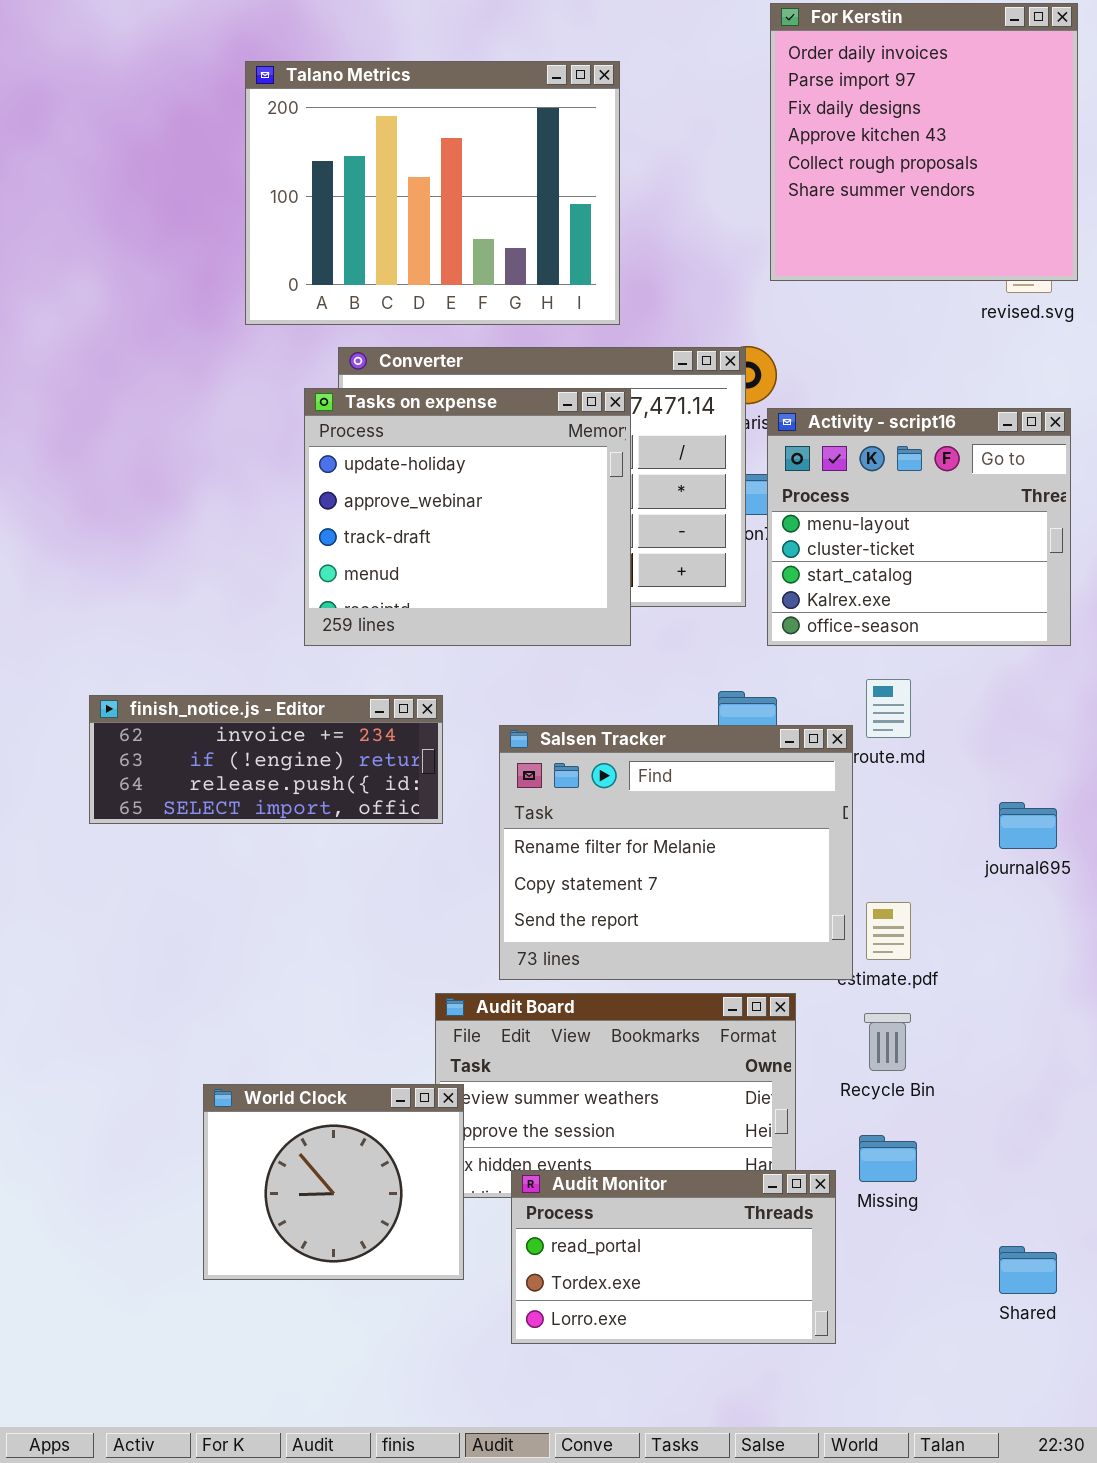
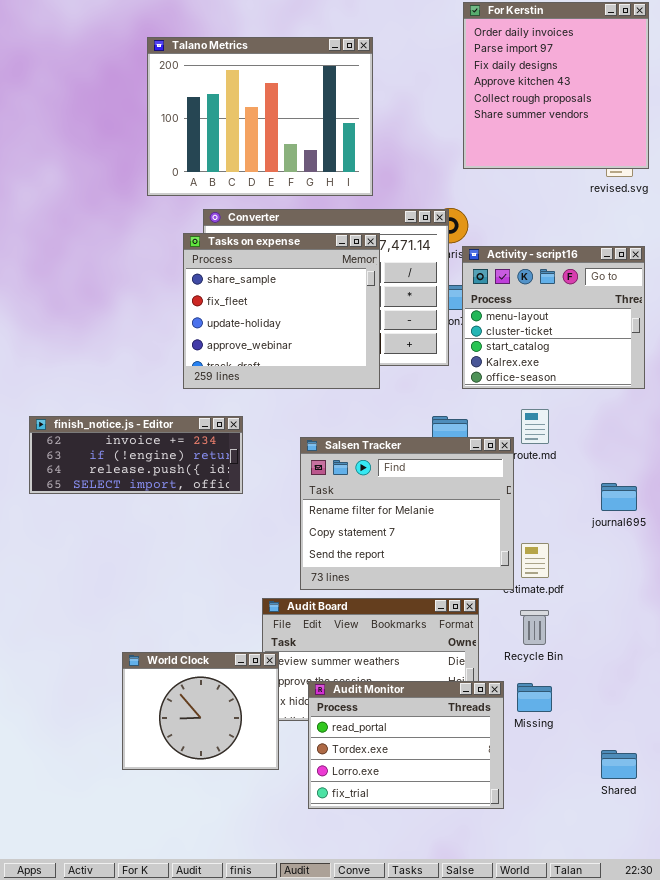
Tasks on expense: [304,388,631,646] -> [183,233,380,389], scrolled up 2 rows
finish_notice.js - Editor: [89,695,443,824] -> [29,416,243,494], moved
Audit Monitor: [511,1170,836,1344] -> [308,681,504,809], resized

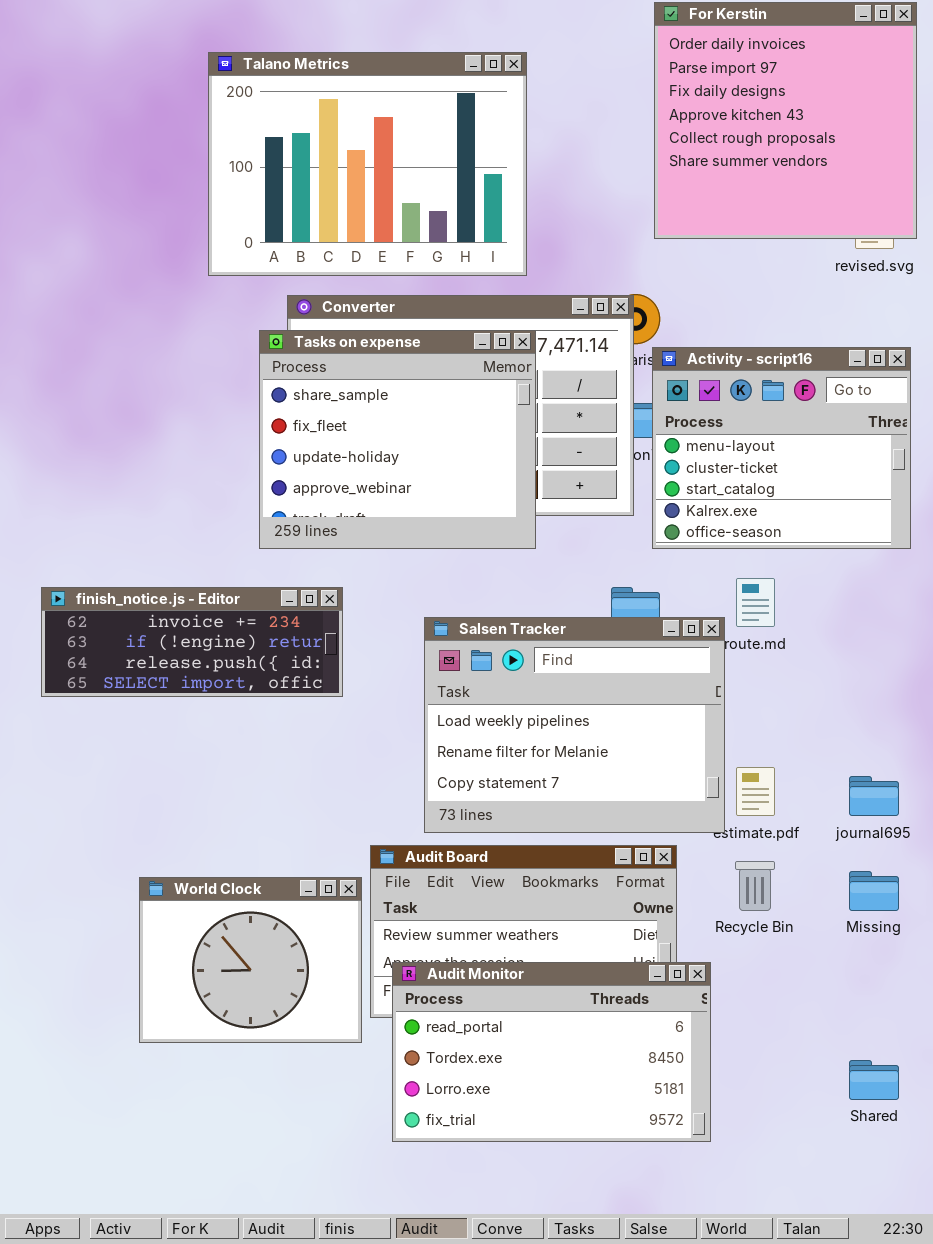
Salsen Tracker: [300,437,514,590] -> [424,617,725,833], scrolled up 1 row
journal695: [601,483,637,511] -> [849,776,899,816], moved
World Clock: [122,652,279,770] -> [139,877,362,1043], moved
Audit Monitor: [308,681,504,809] -> [392,962,711,1142], resized
Missing: [517,683,552,712] -> [849,871,899,911], moved

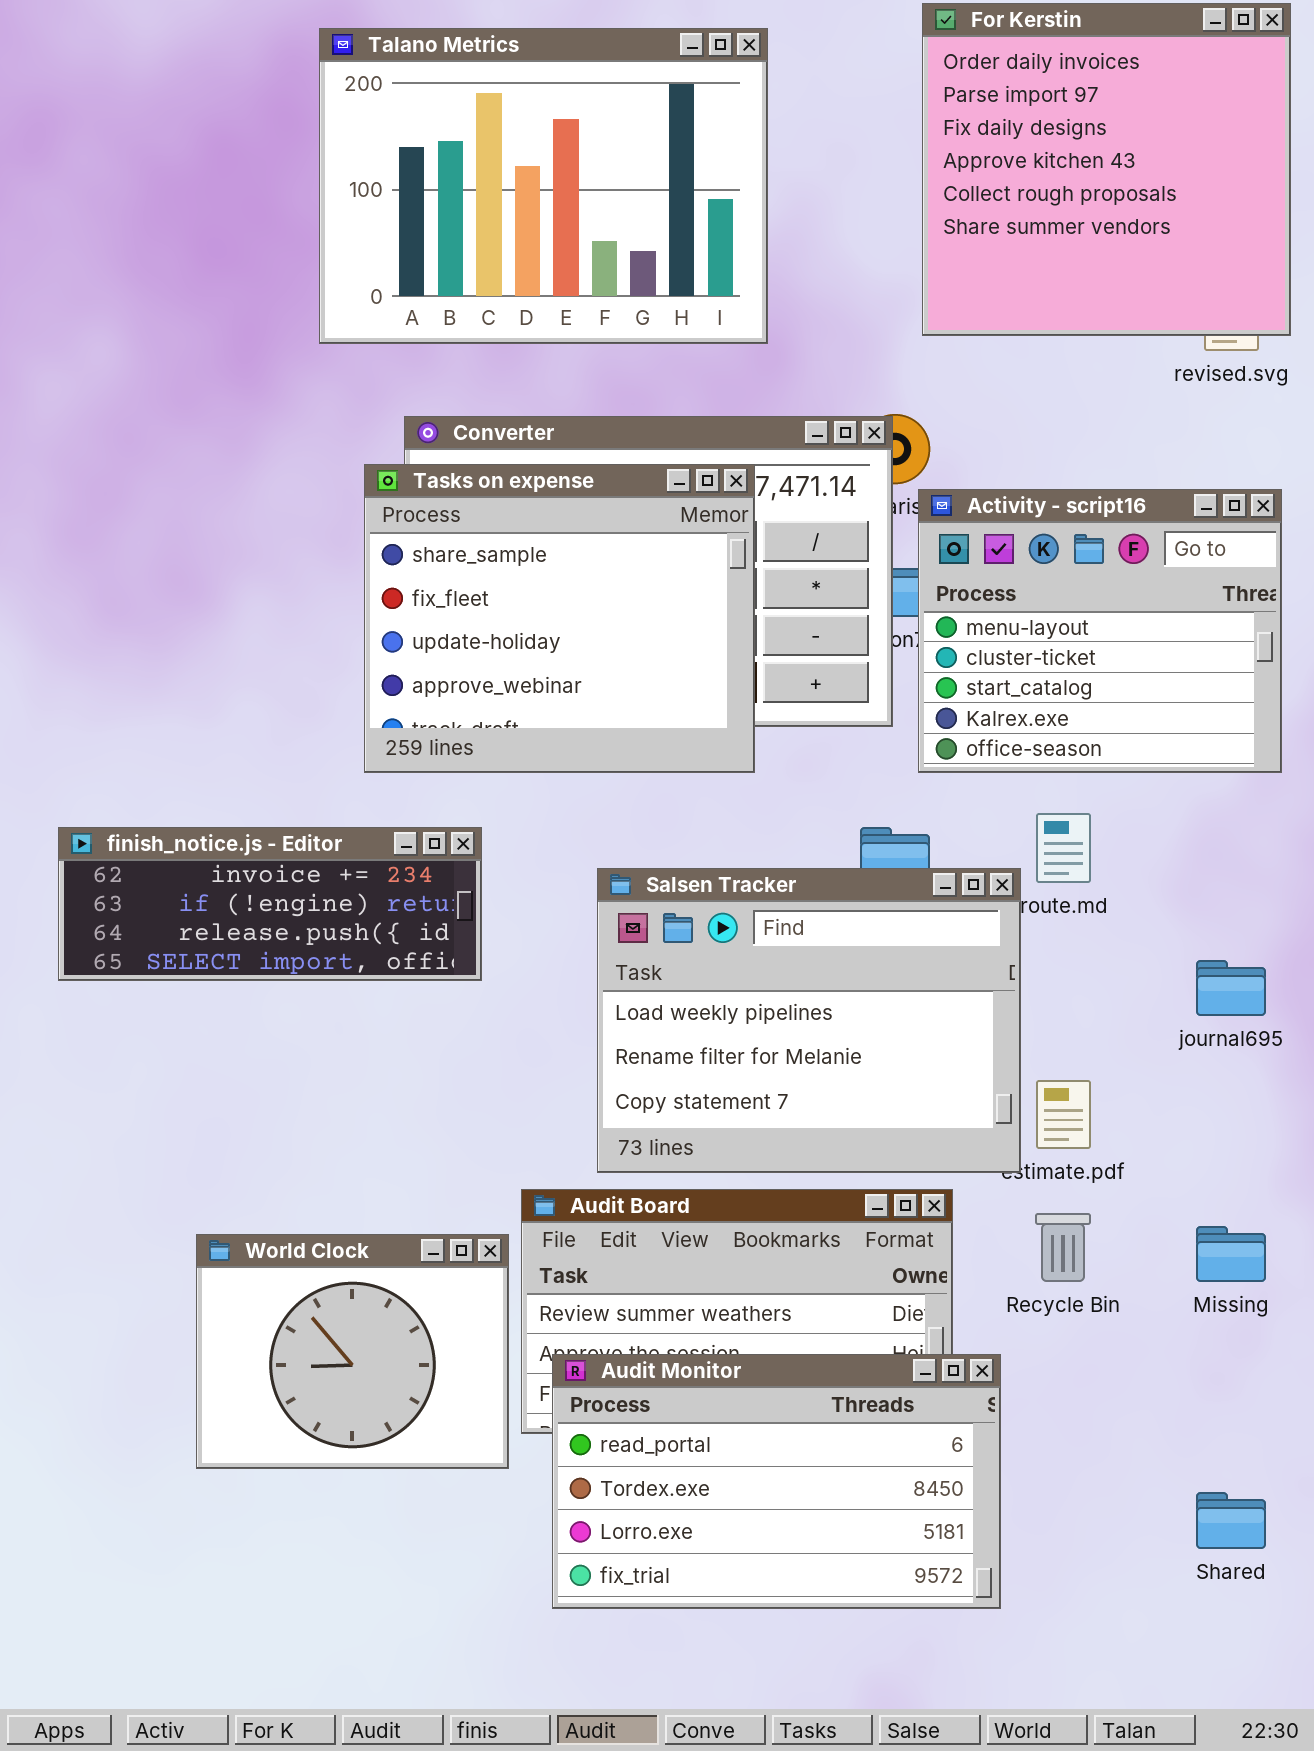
Talano Metrics: [208,52,527,276] -> [319,28,768,344], moved
journal695: [849,776,899,816] -> [1196,960,1266,1016], moved

